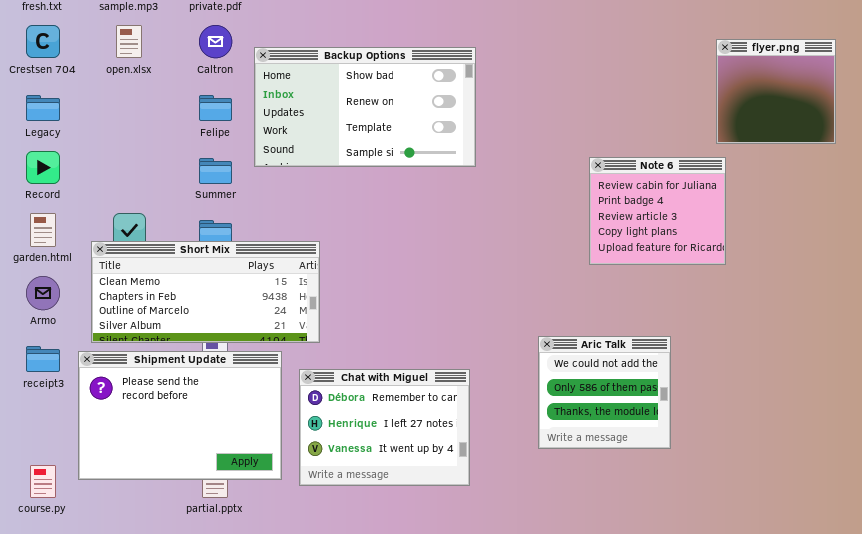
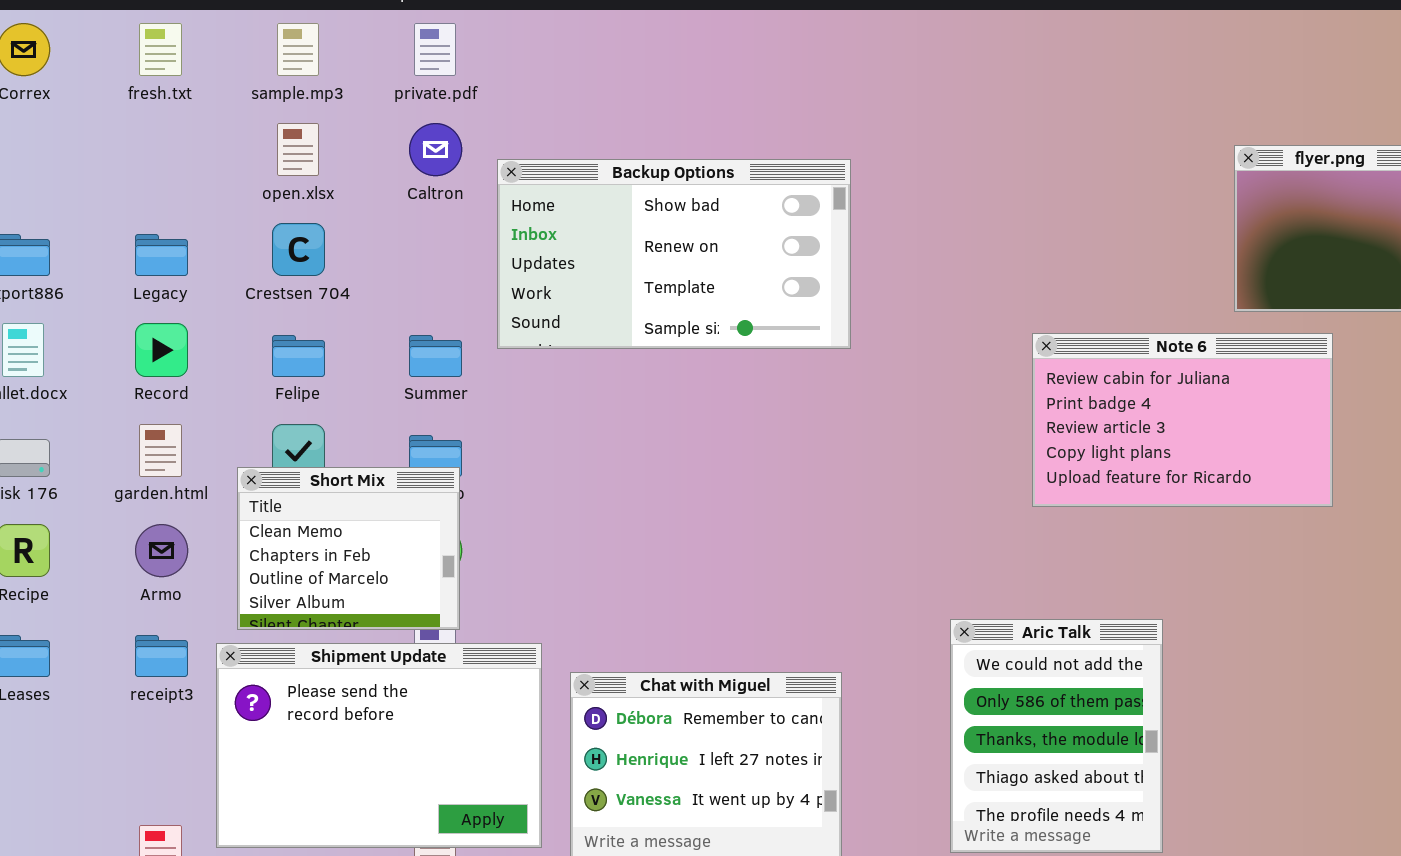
Crestsen 704: [26,25,60,58] -> [272,223,325,276], moved
Felipe: [199,95,232,121] -> [272,335,325,377], moved
Note 6: [589,157,726,265] -> [1032,333,1333,507], resized
Short Mix: [91,241,320,343] -> [237,467,460,630], resized
Aric Talk: [538,336,671,449] -> [950,619,1163,853], resized

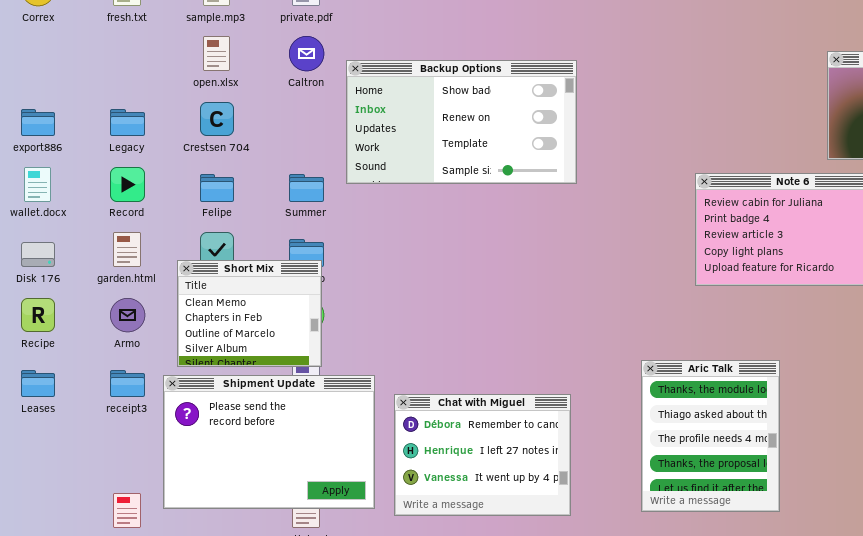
Aric Talk: [950,619,1163,853] -> [641,360,780,512], scrolled down 2 rows

